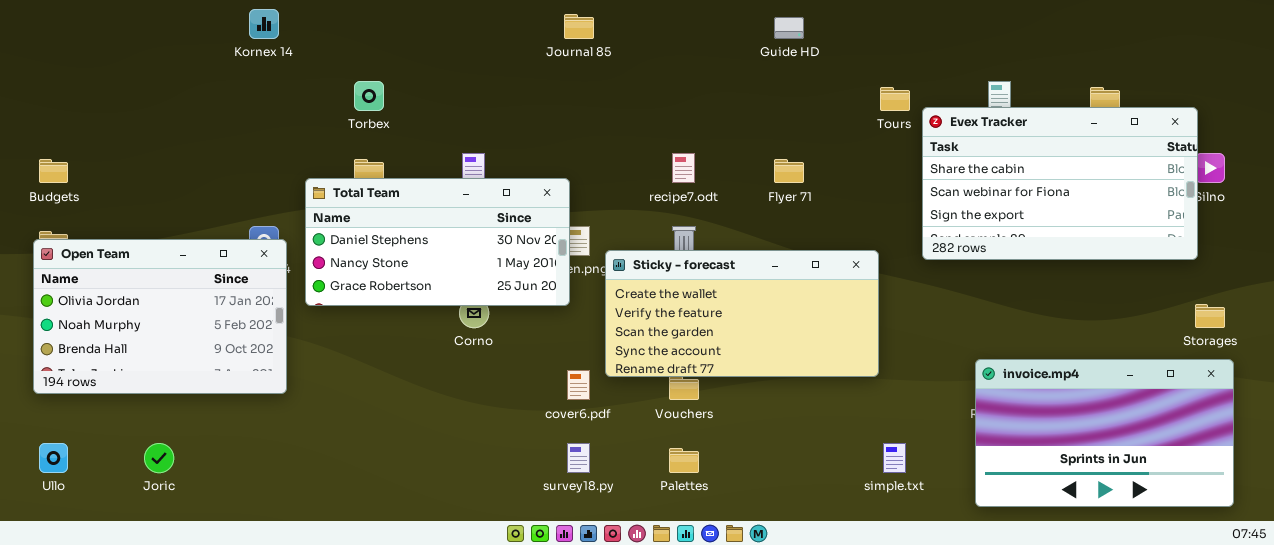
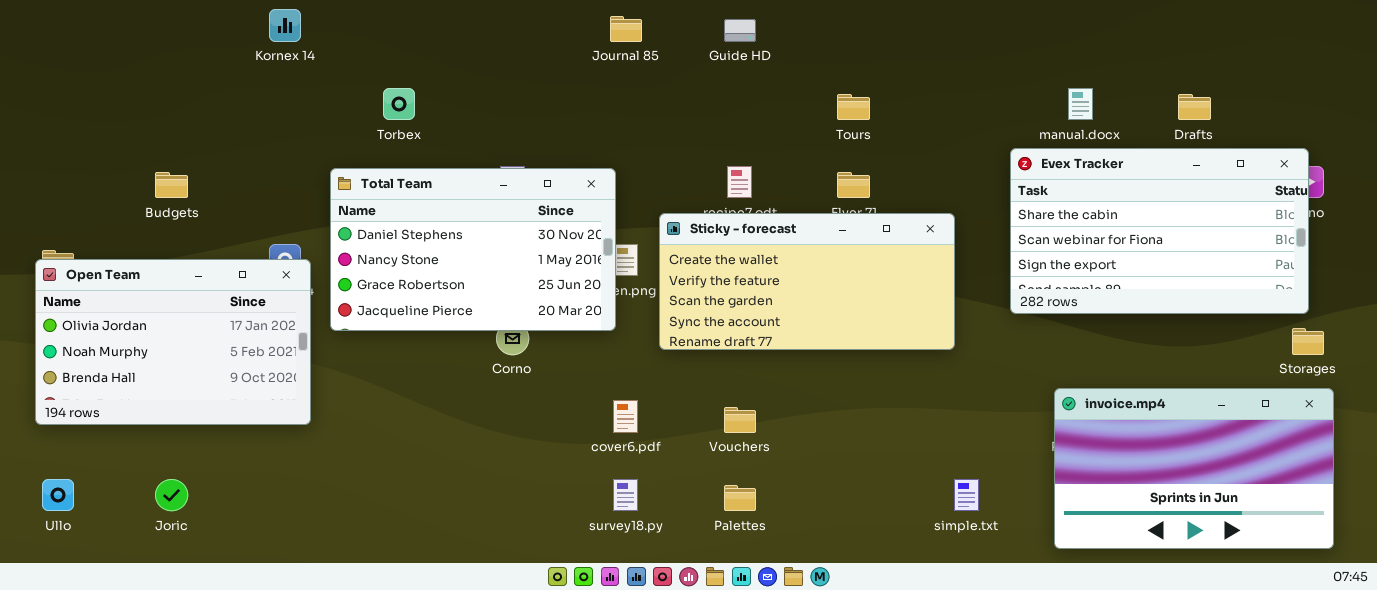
Guide HD: [774,17,804,39] -> [724,19,756,42], moved
Tours: [880,87,910,111] -> [837,94,870,120], moved
Evex Tracker: [922,107,1198,260] -> [1010,148,1309,314], moved
Budgets: [39,159,68,183] -> [155,172,188,198], moved
Total Team: [305,178,570,306] -> [330,168,616,331], resized
Sticky - forecast: [605,250,879,377] -> [659,213,955,350], moved

